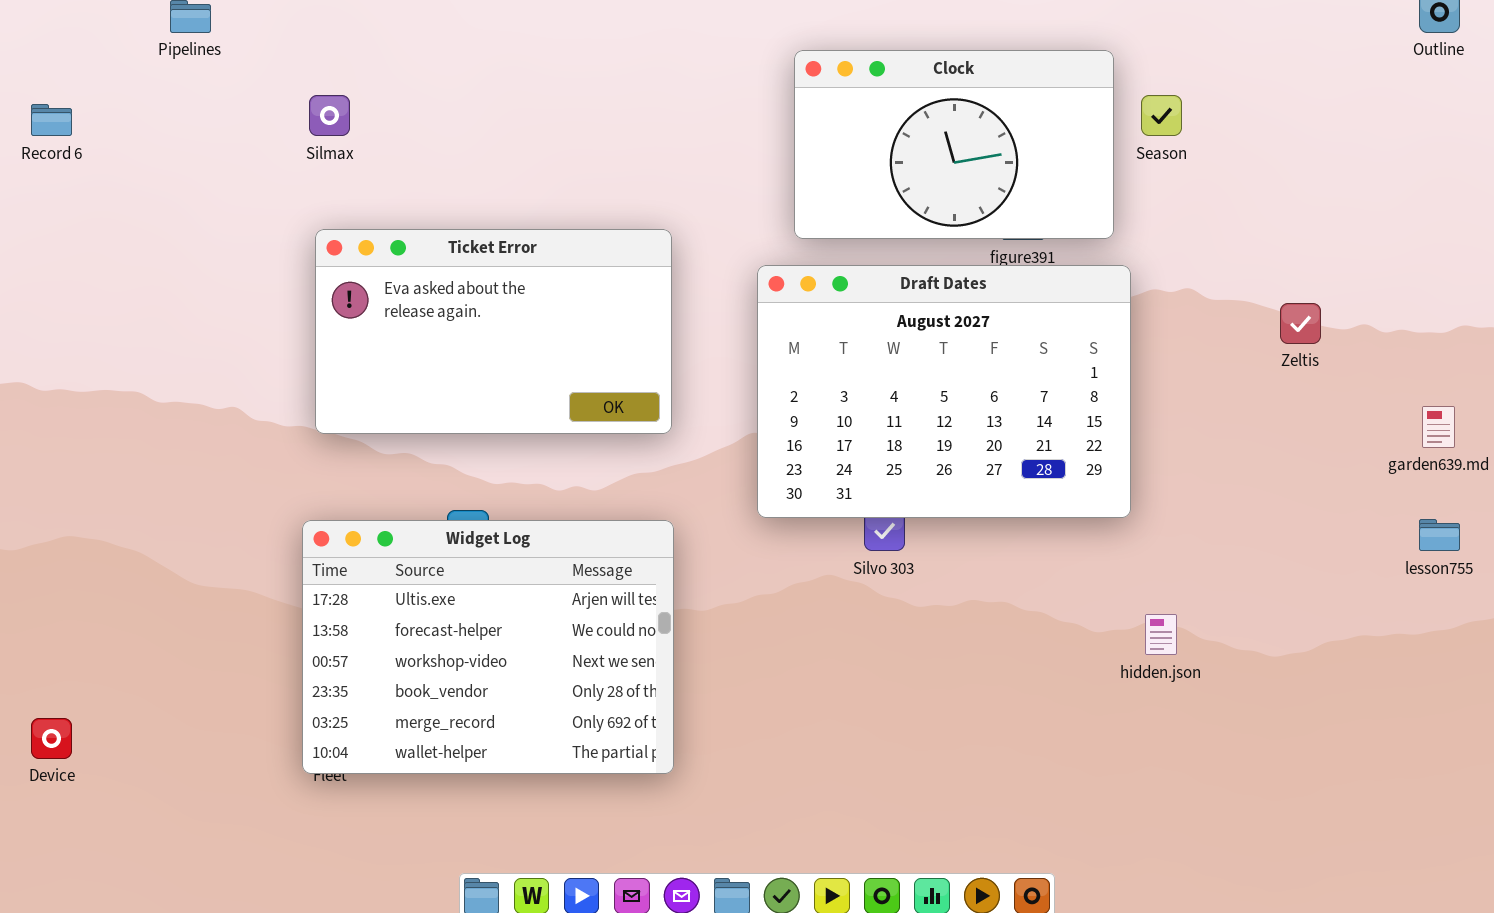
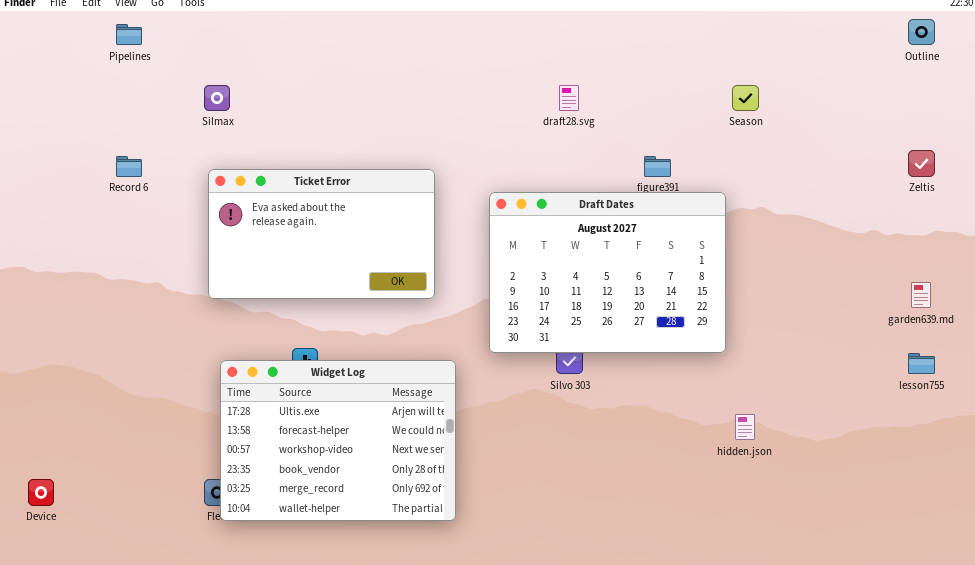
Clock: [794,50,1114,239] -> none, closed
Record 6: [31,104,72,136] -> [116,156,142,177], moved
Zeltis: [1280,303,1321,344] -> [908,150,935,177], moved
Widget Log: [302,520,674,774] -> [220,360,456,521], moved

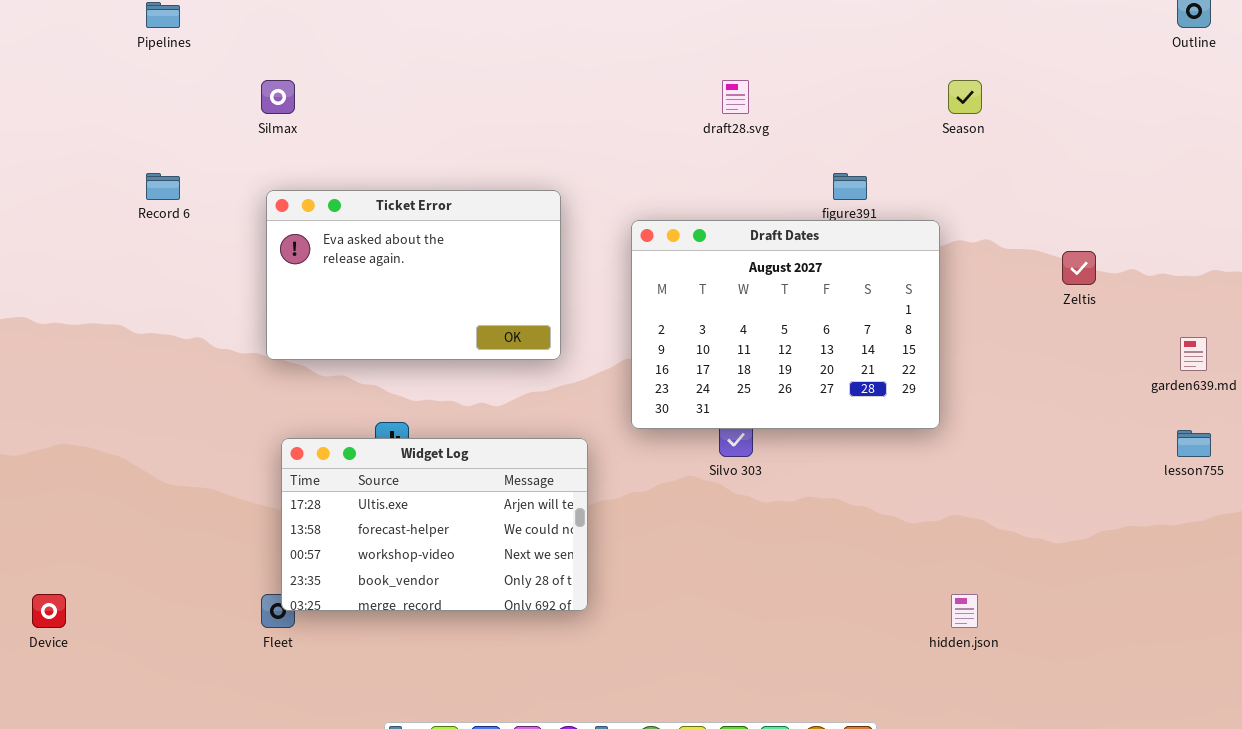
Zeltis: [908,150,935,177] -> [1062,251,1096,285], moved
Widget Log: [220,360,456,521] -> [281,438,588,611], resized
hidden.json: [735,414,755,440] -> [951,594,978,628], moved

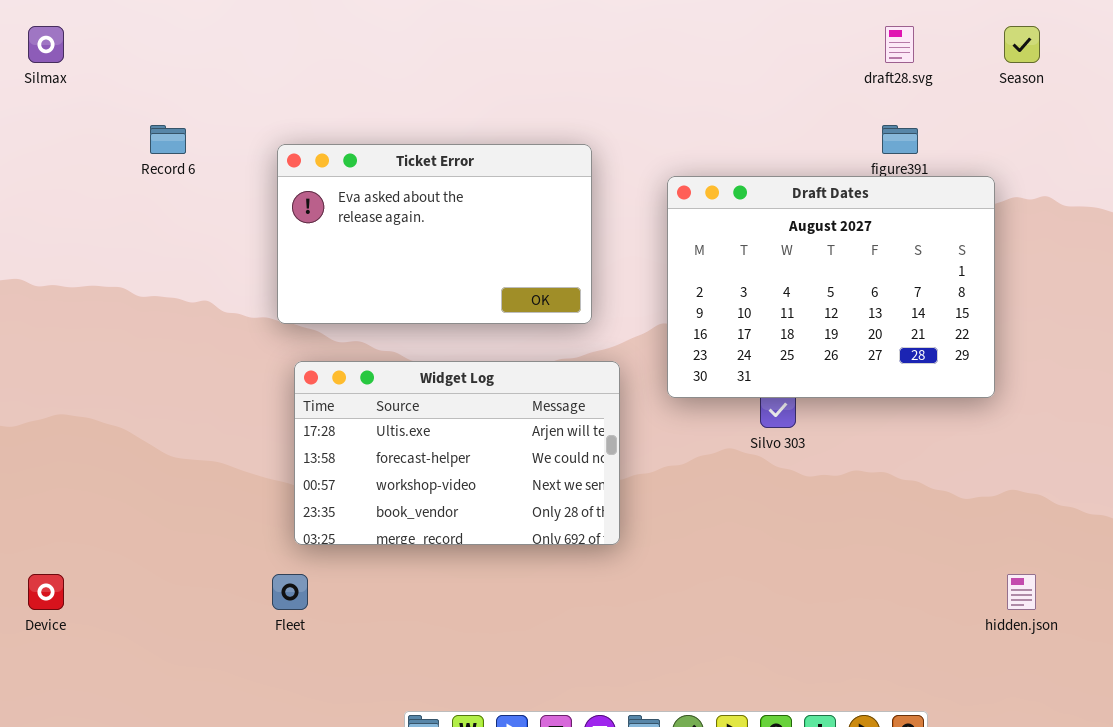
Silmax: [261,80,295,114] -> [28,26,64,63], moved
draft28.svg: [722,80,749,114] -> [885,26,914,63], moved
Widget Log: [281,438,588,611] -> [294,361,620,545], moved

